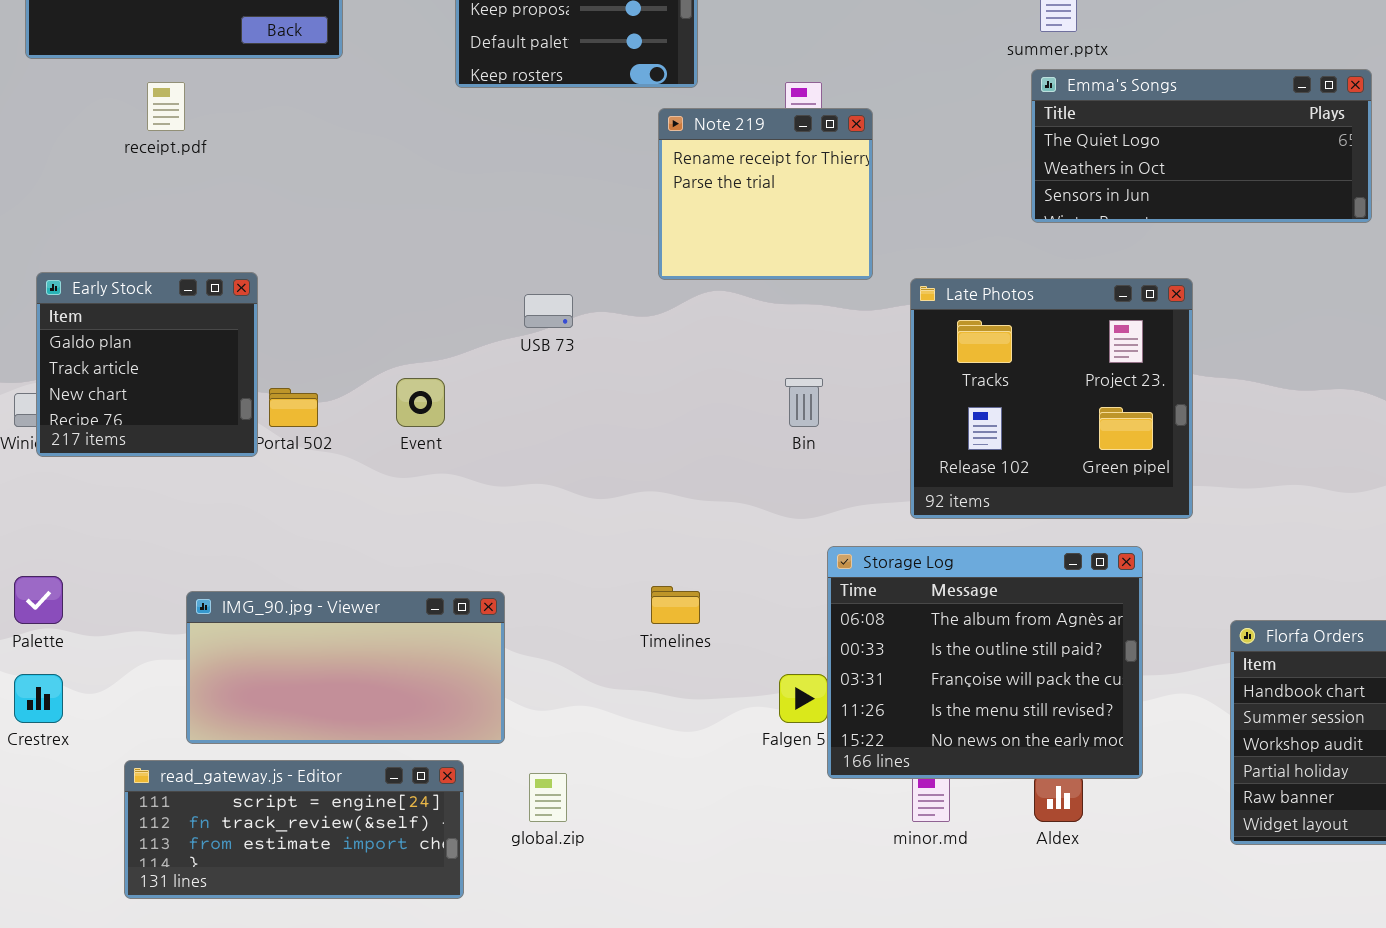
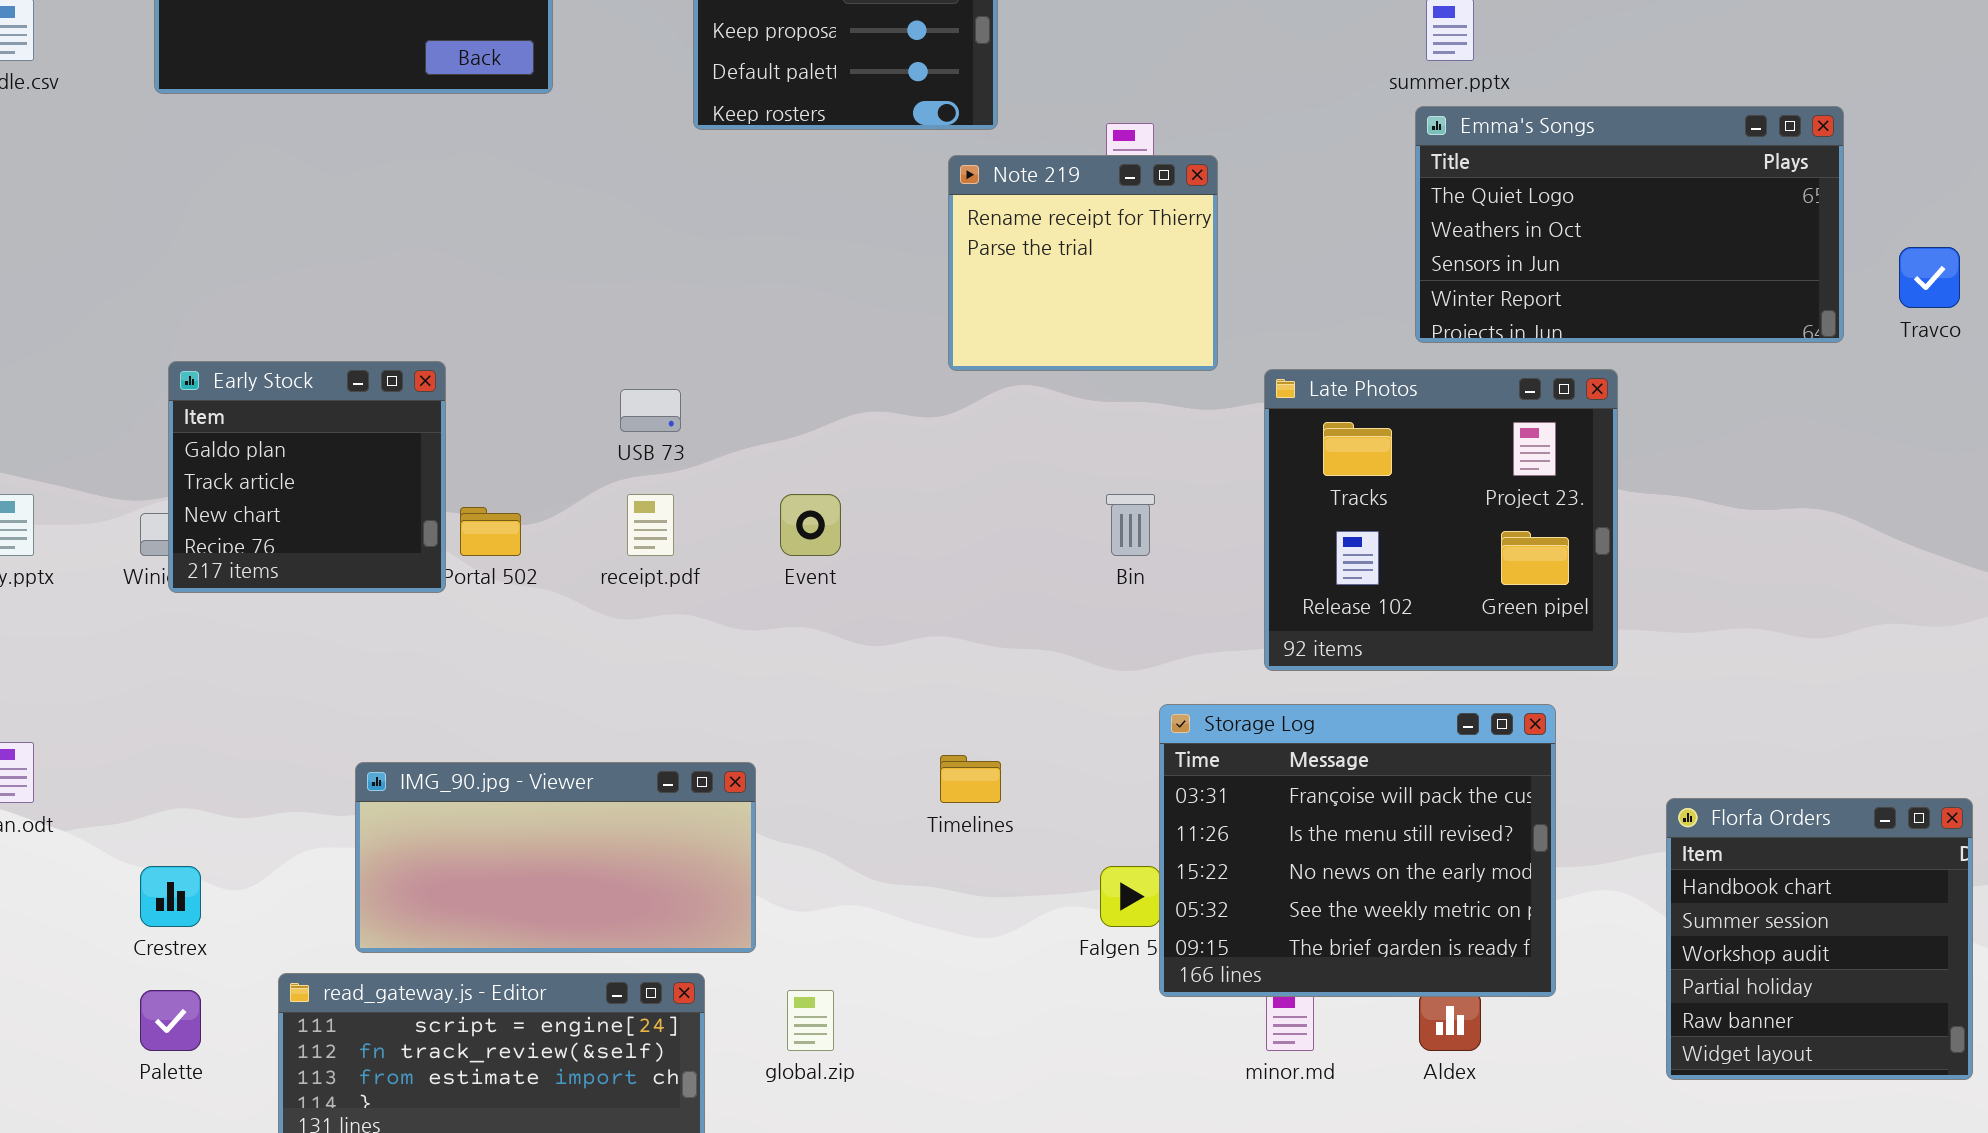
Emma's Songs: [1031,69,1372,223] -> [1415,106,1844,343], resized
receipt.pdf: [147,82,185,131] -> [627,494,674,556], moved
USB 73: [524,294,573,328] -> [620,389,681,432], moved
Event: [396,378,445,427] -> [780,494,841,556], moved
Storage Log: [827,546,1143,779] -> [1159,704,1556,997], scrolled down 2 rows
Palette: [14,576,63,624] -> [140,990,201,1051], moved

